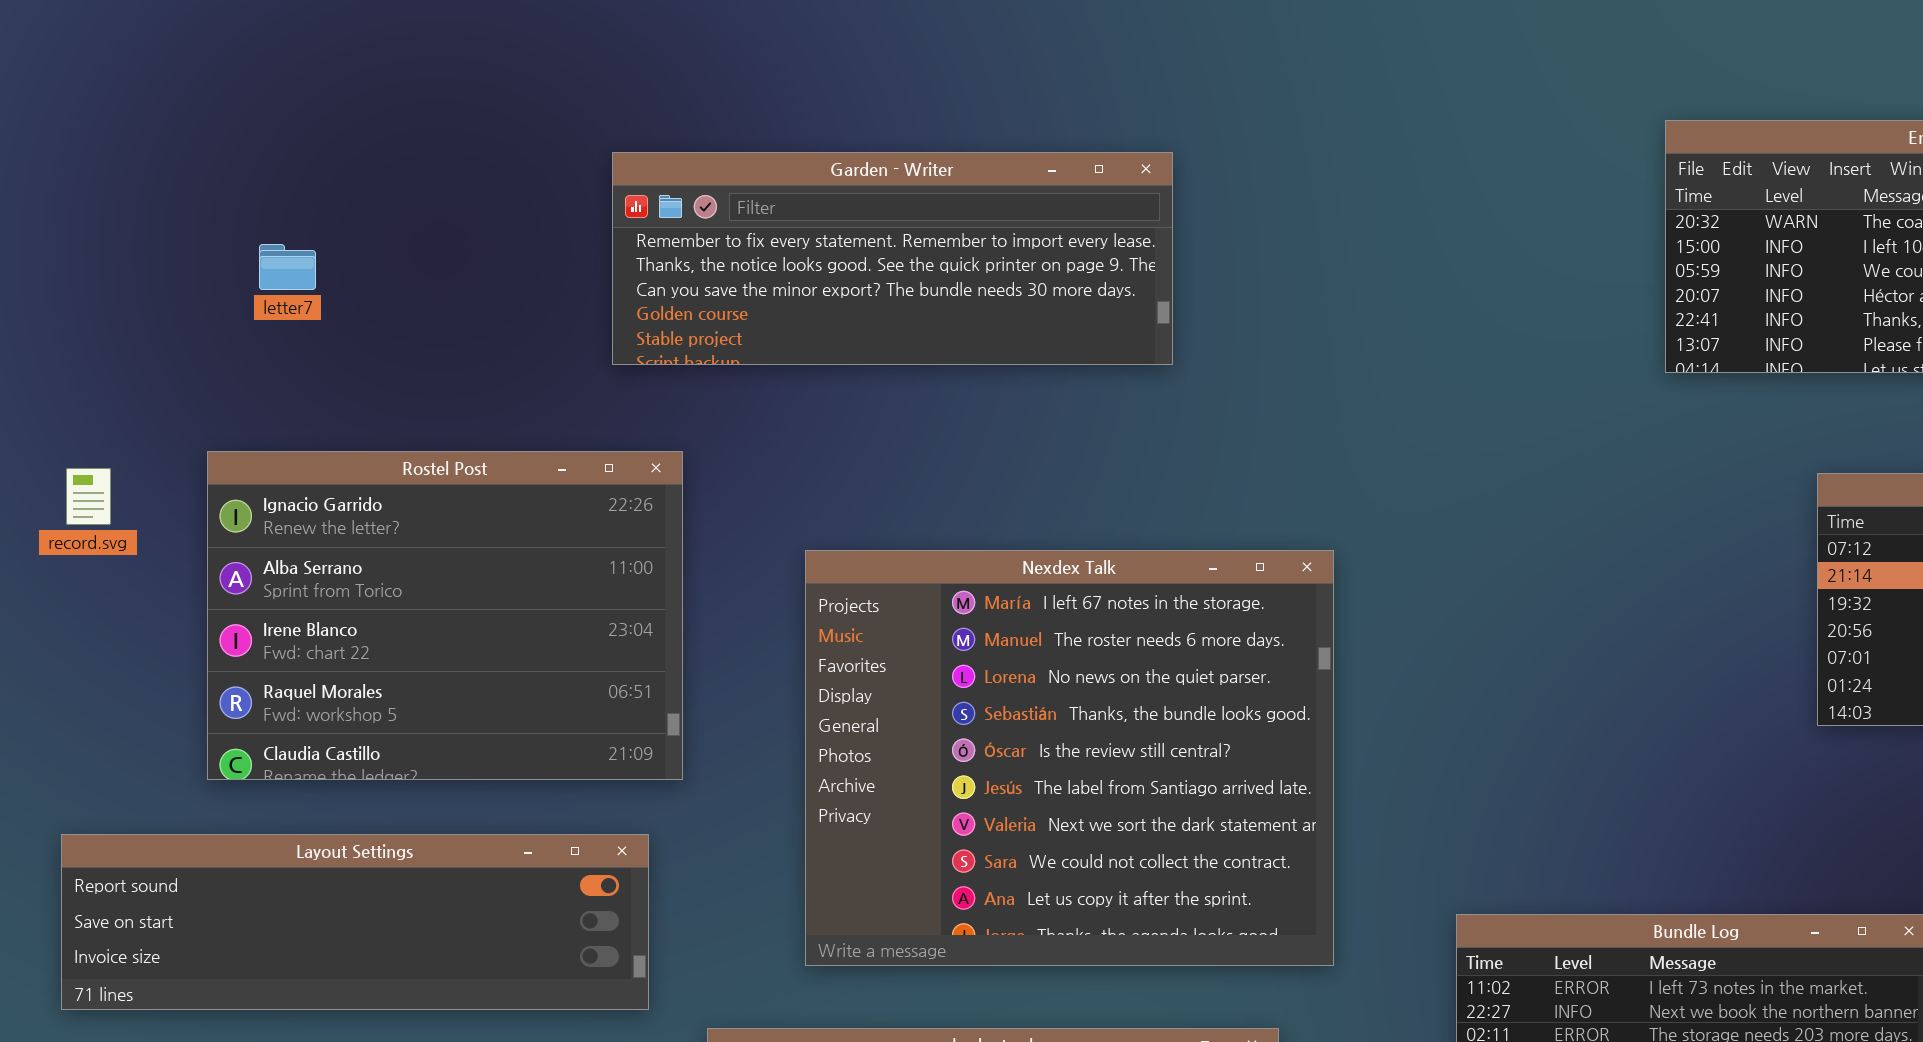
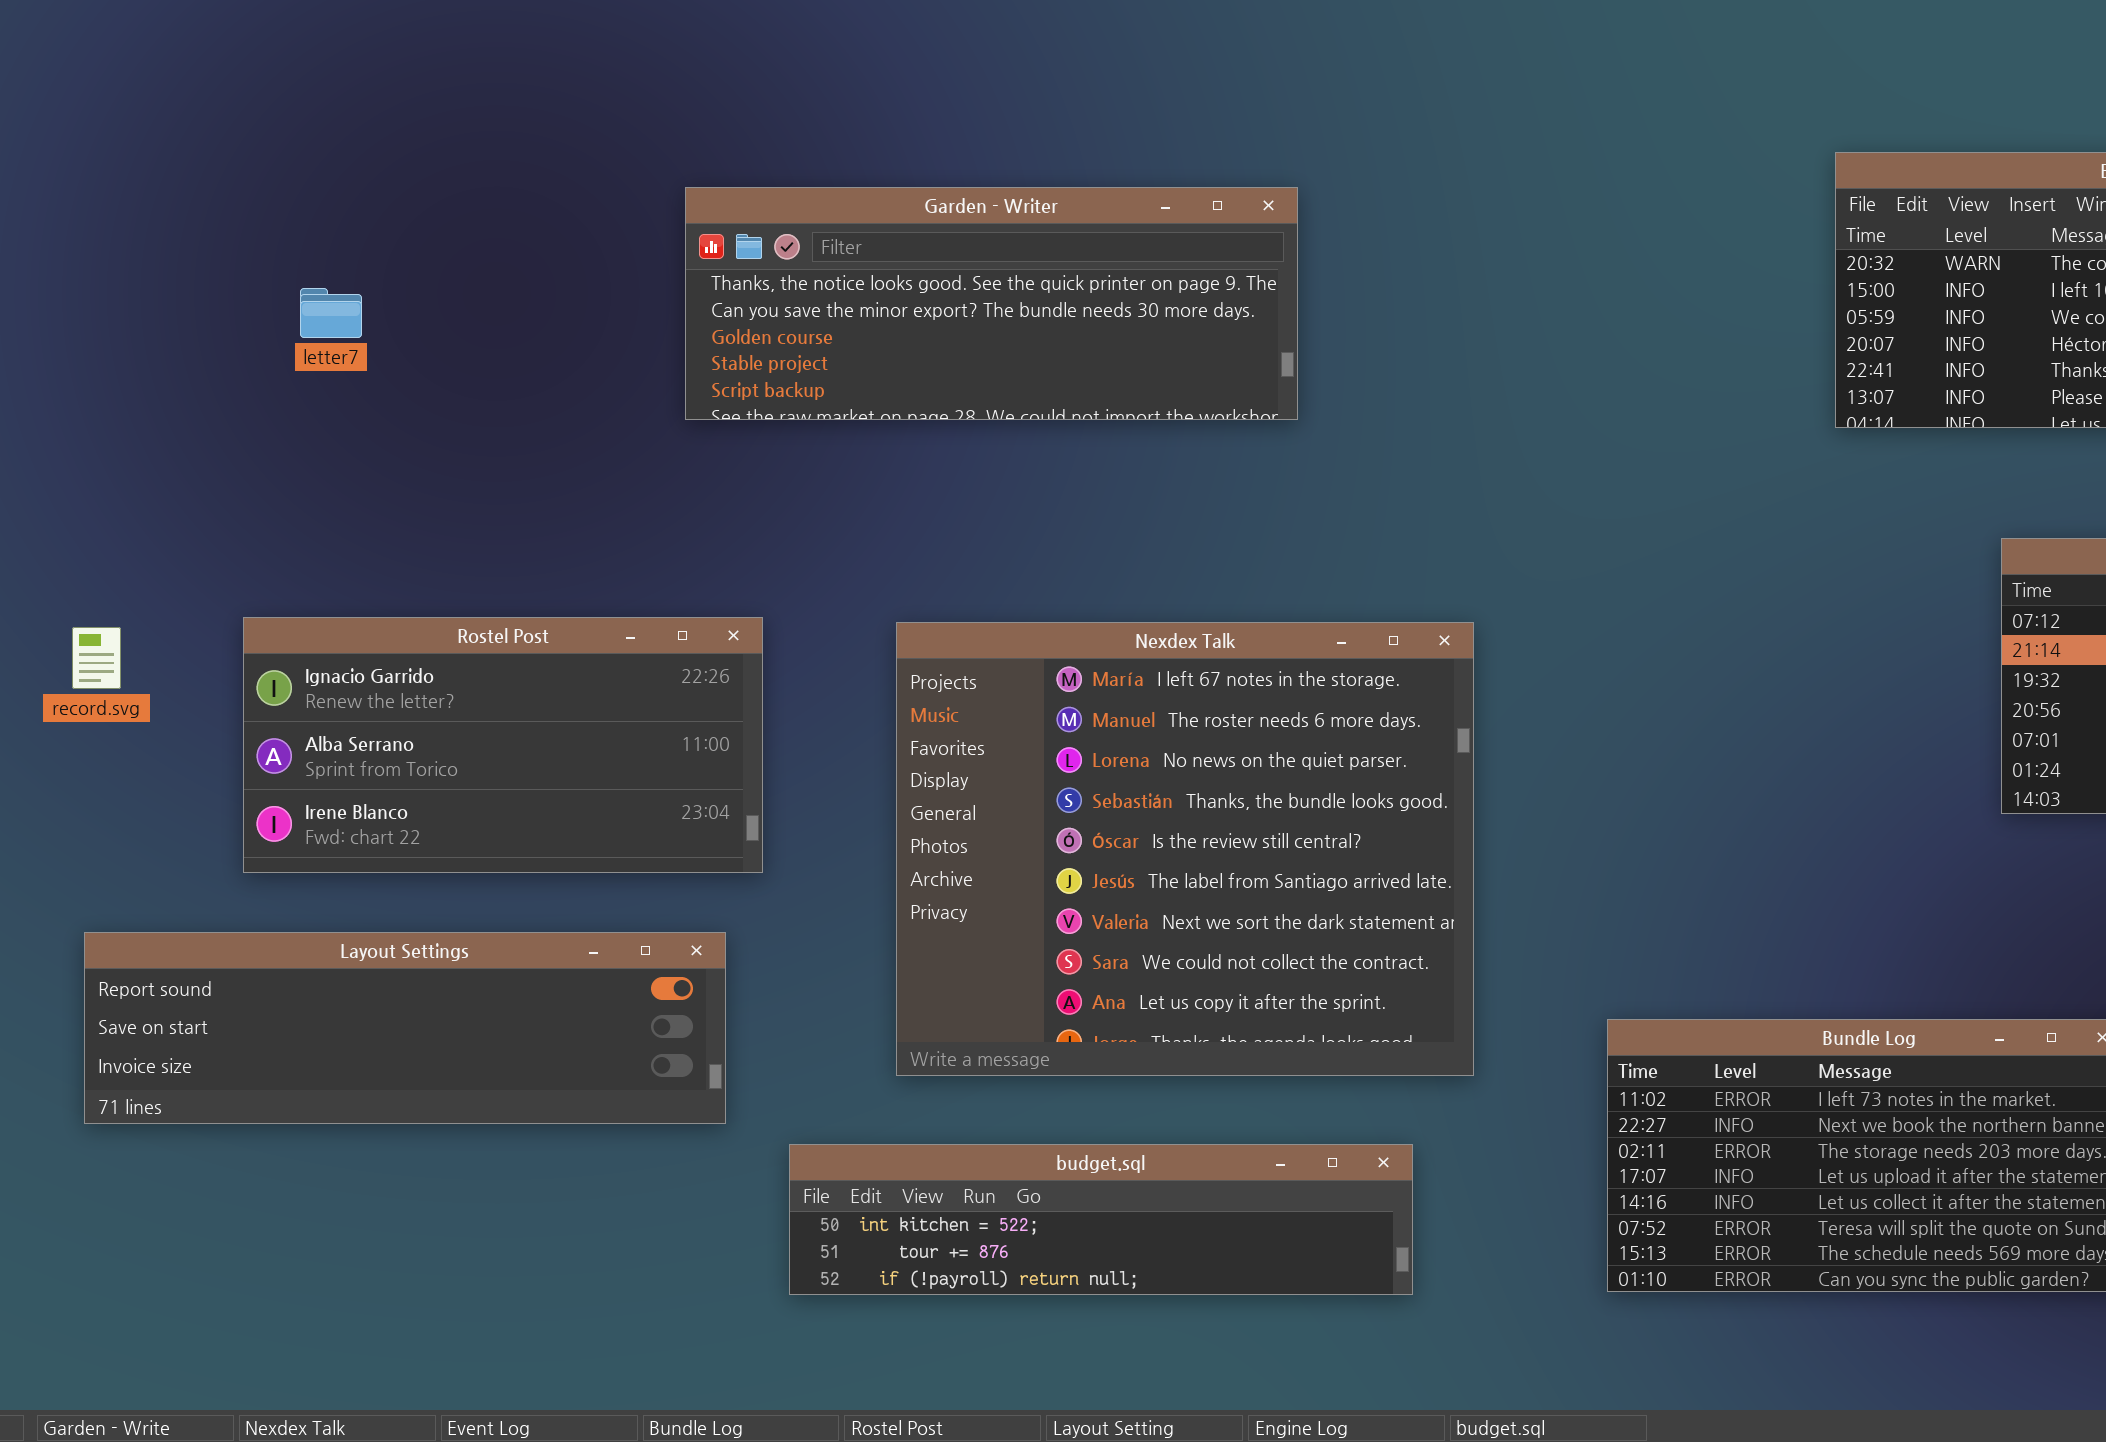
Garden - Writer: [612,152,1173,365] -> [685,187,1298,420], scrolled down 1 row
Rostel Post: [207,451,683,780] -> [243,617,763,873], resized
record.svg: [66,468,111,525] -> [72,627,121,689], moved

